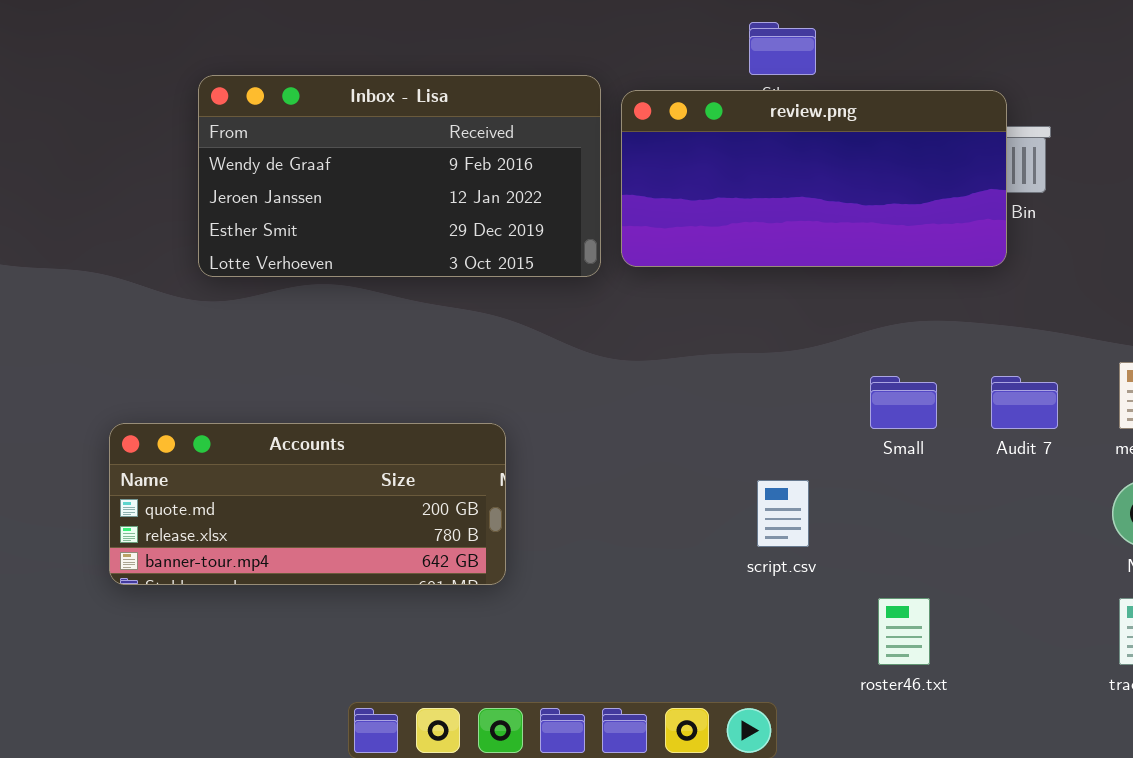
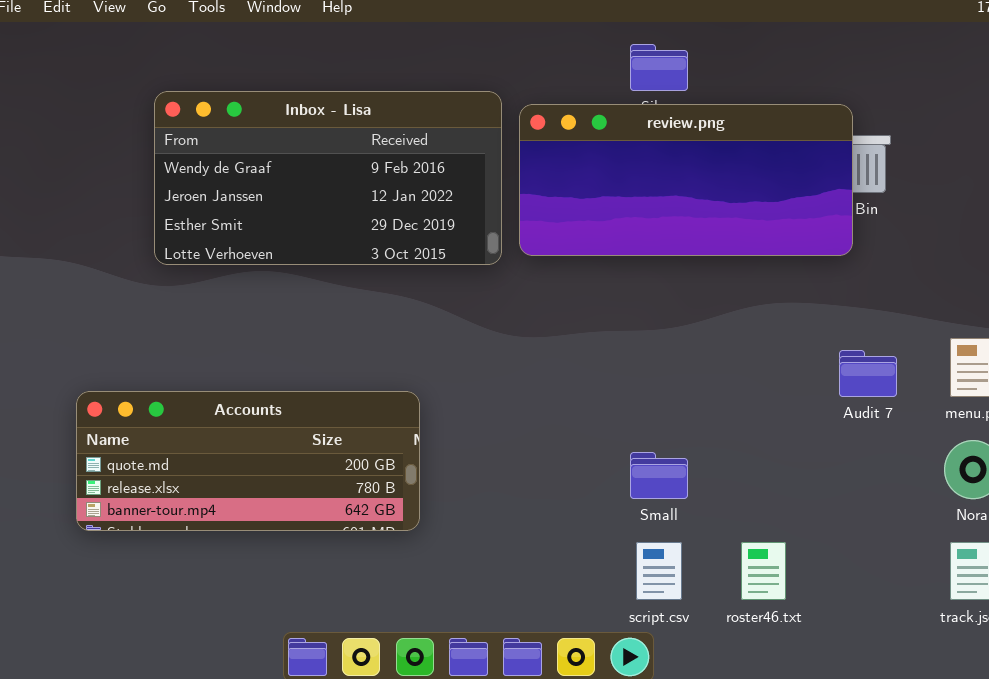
Small: [870,376,937,429] -> [630,452,688,499], moved
script.csv: [757,480,809,547] -> [636,542,682,600], moved

